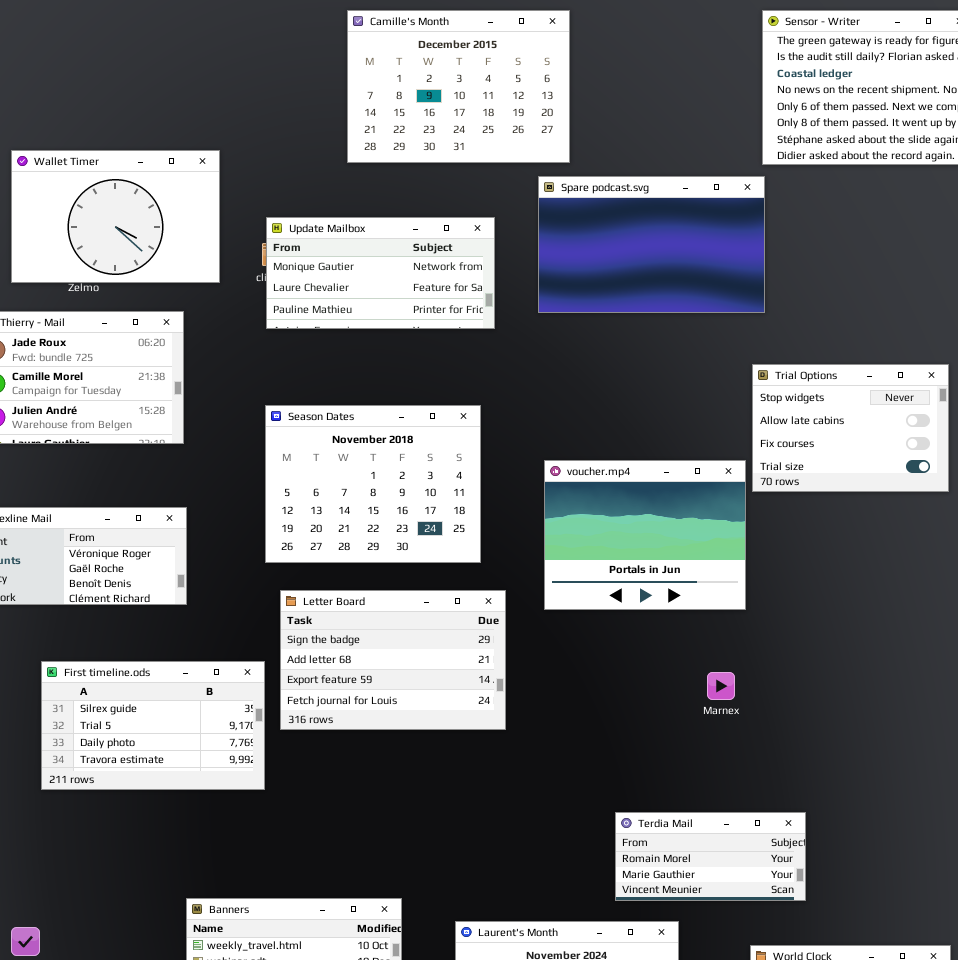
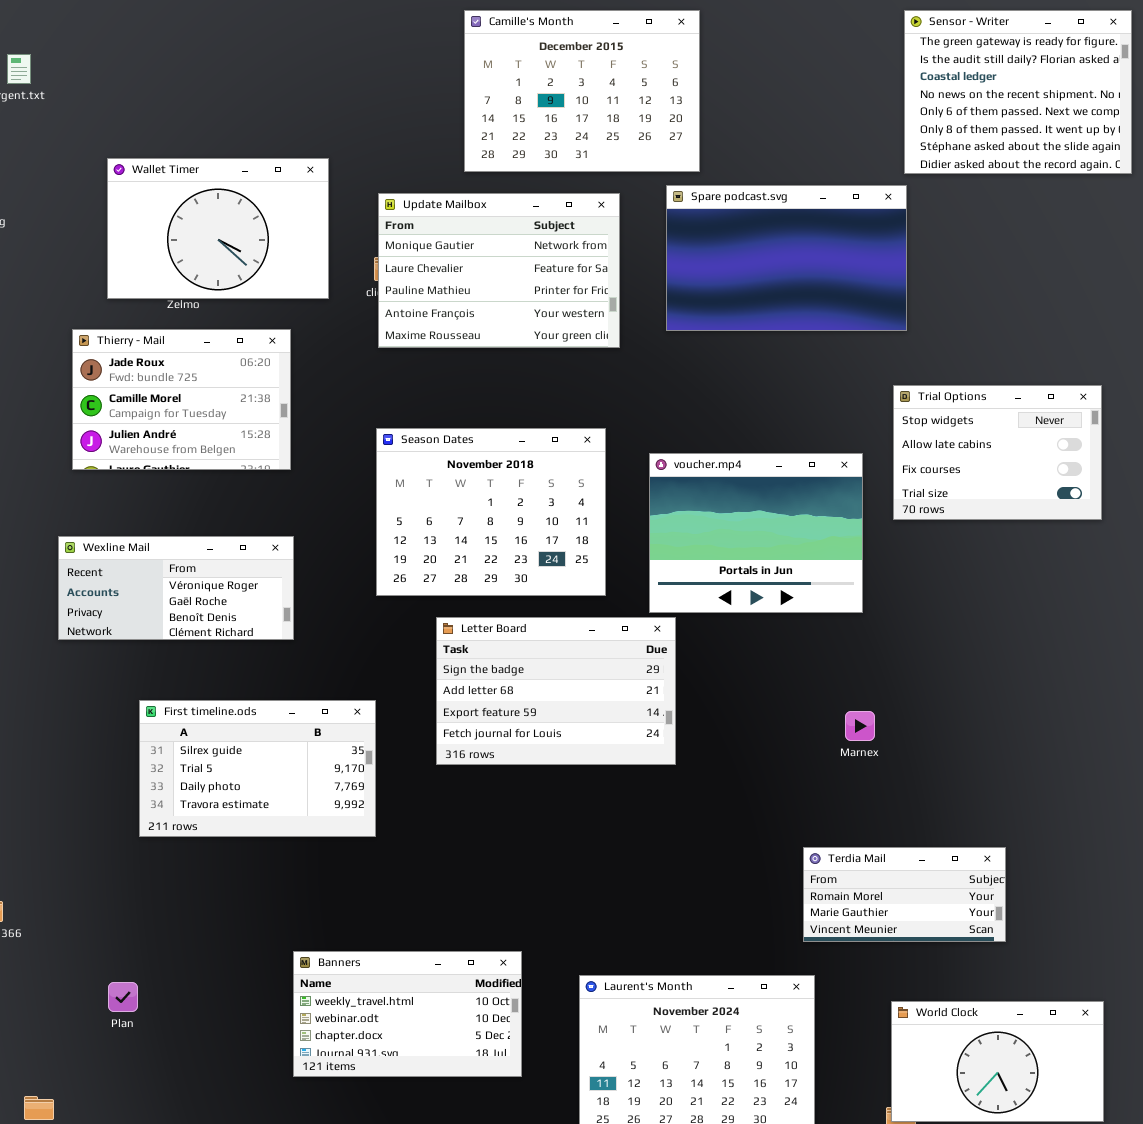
Update Mailbox: [266,217,495,329] -> [378,193,620,348], resized
voucher.mp4: [544,460,746,610] -> [649,453,863,613], moved
Letter Board: [280,590,506,730] -> [436,617,676,765], moved
Terdia Mail: [615,812,806,901] -> [803,847,1006,942], moved

